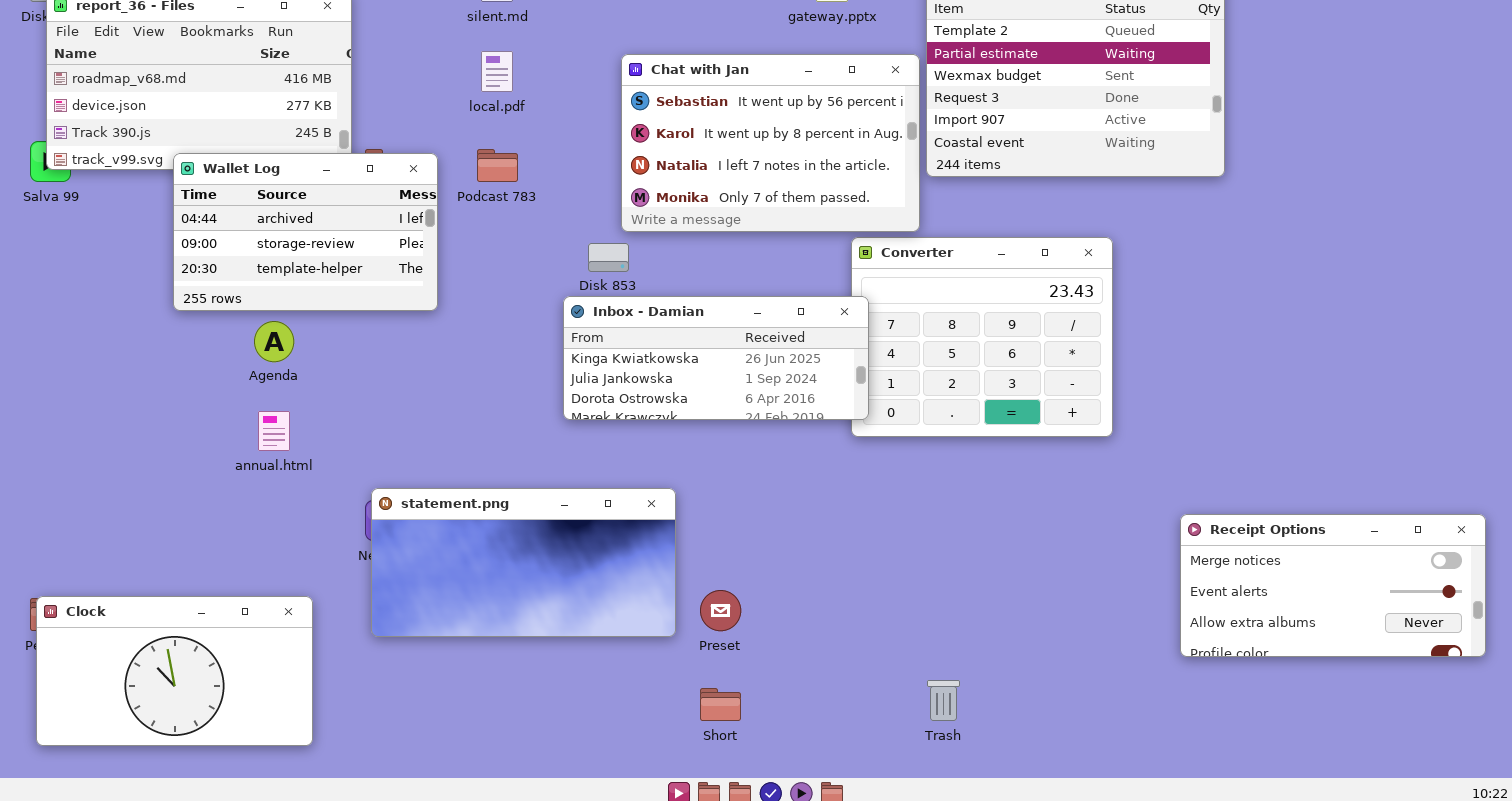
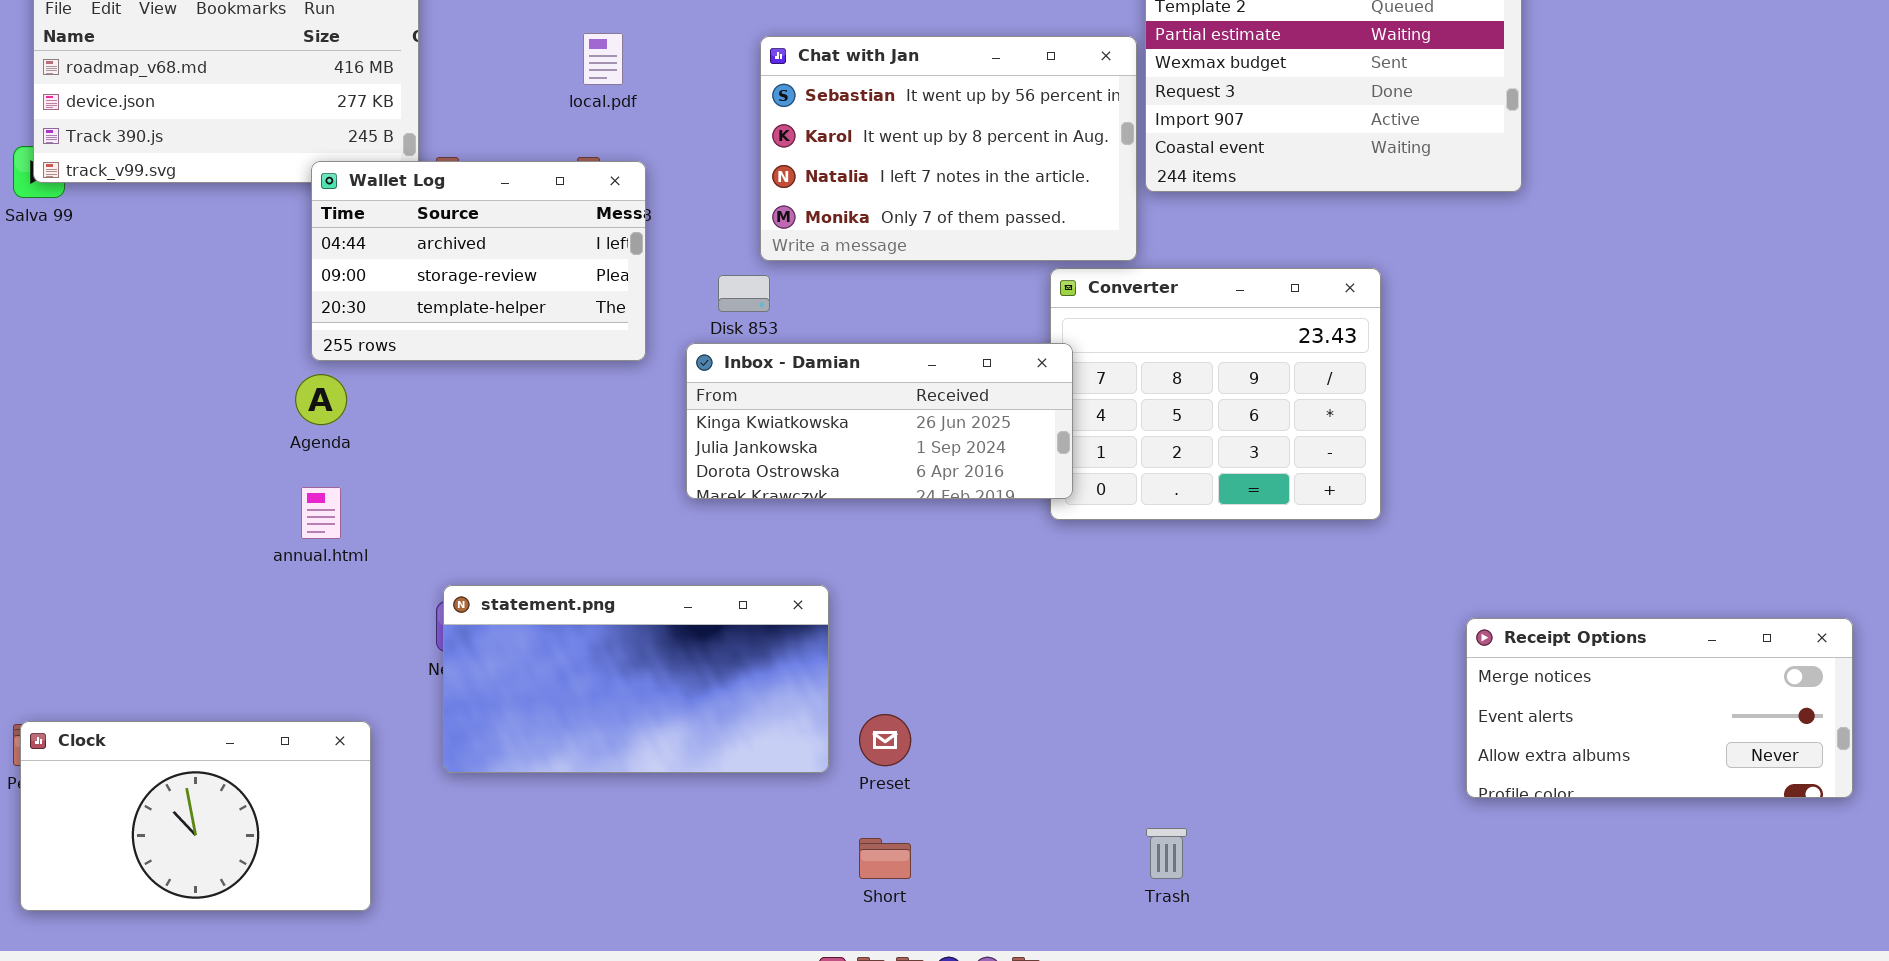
Wallet Log: [173,153,438,311] -> [311,161,646,361], moved

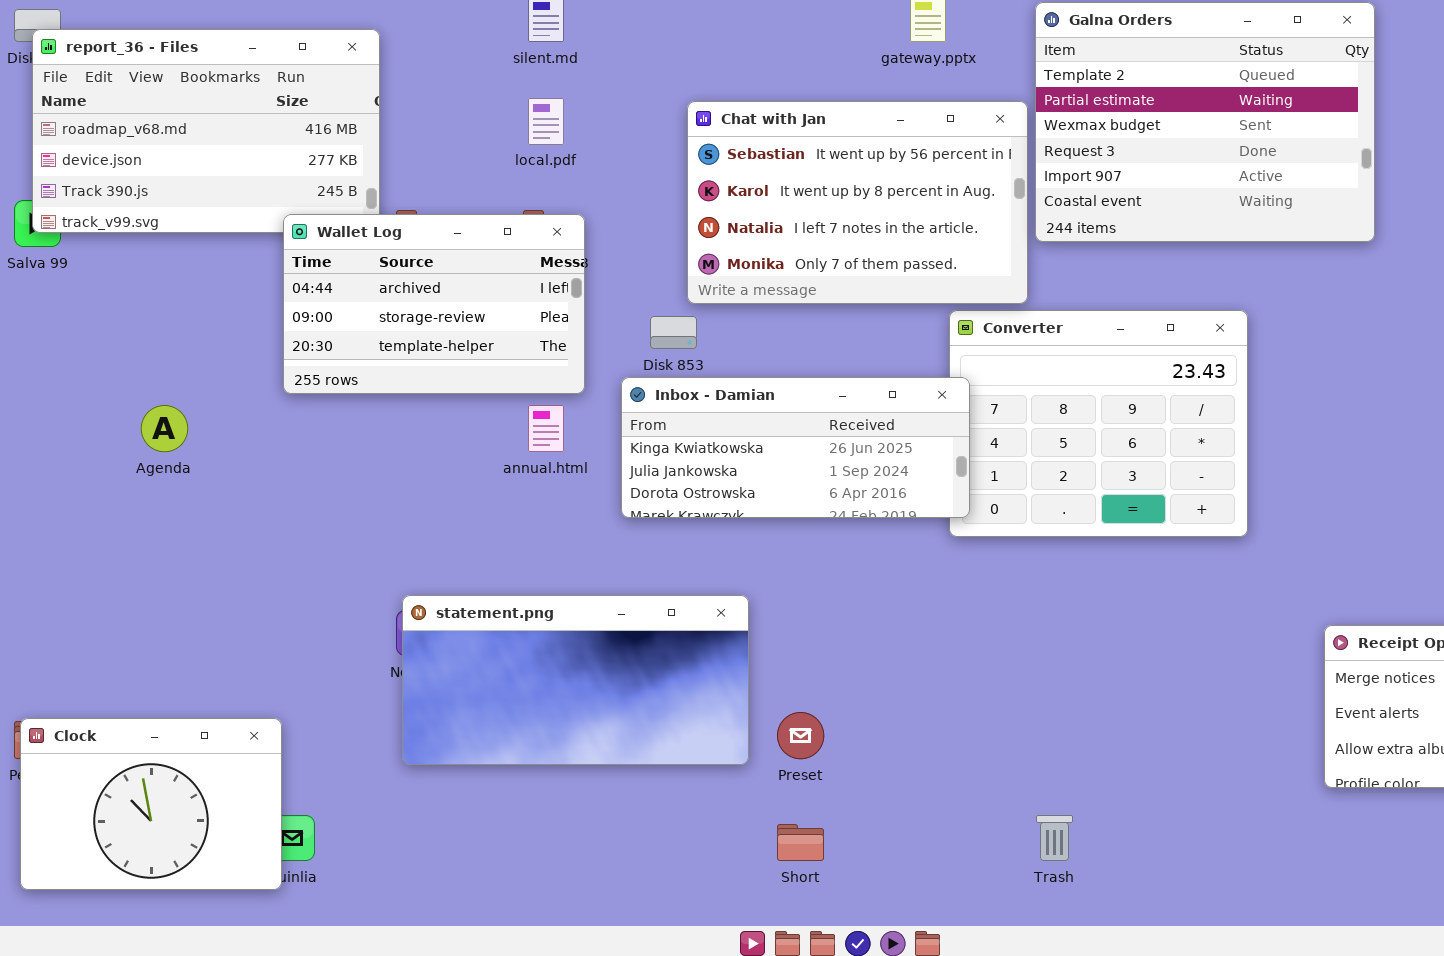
Agenda: [295,374,347,425] -> [141,405,188,452], moved
annual.html: [301,487,341,539] -> [528,405,564,452], moved
Clock: [20,721,371,911] -> [20,718,282,890], resized

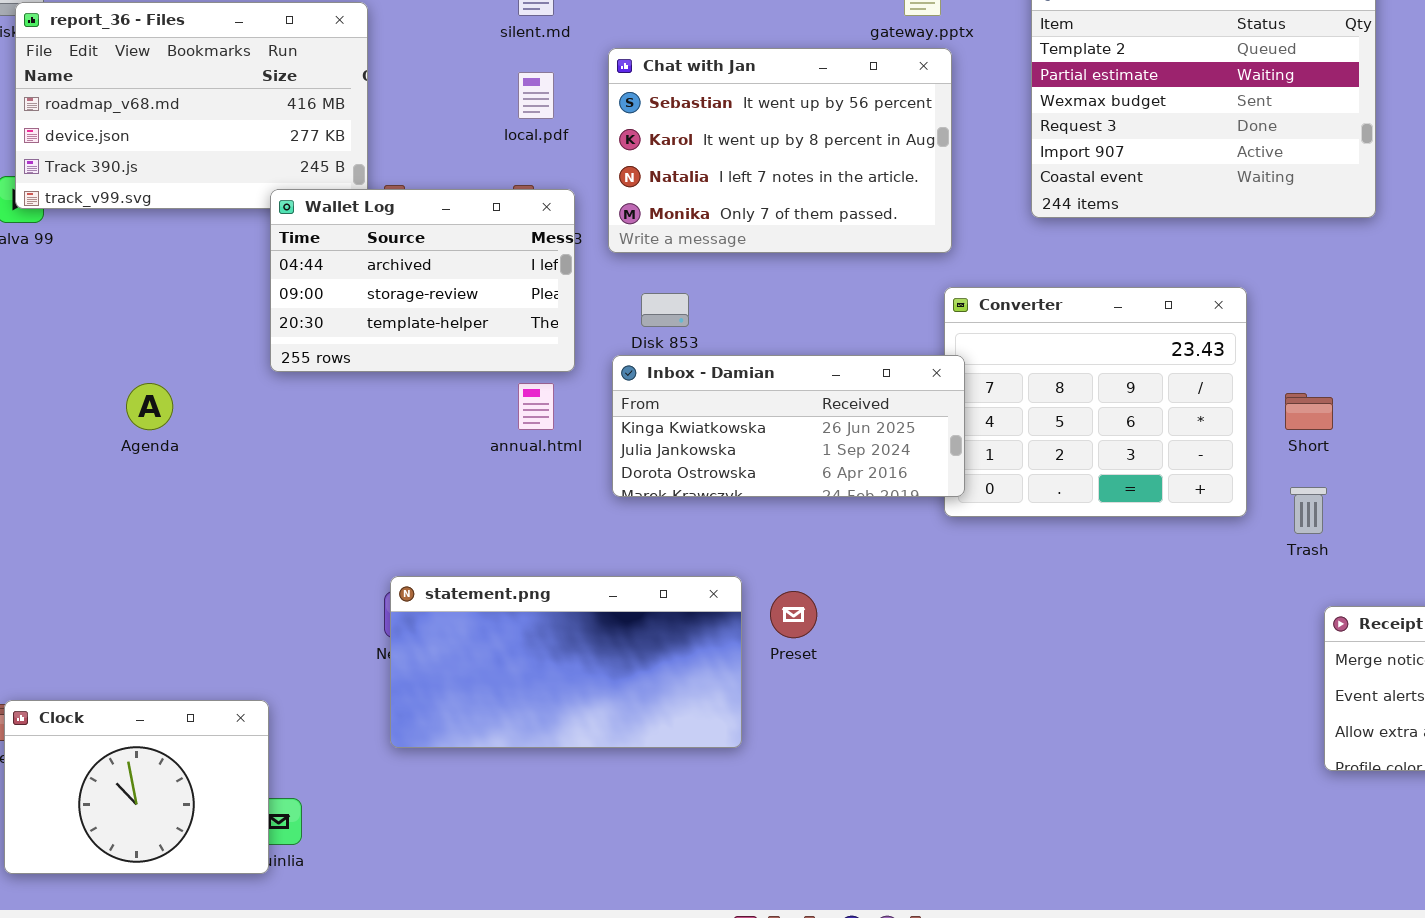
Chat with Jan: [687,101,1028,304] -> [608,48,952,253], moved
Preset: [777,712,824,759] -> [770,591,817,638], moved
Trash: [1036,815,1073,861] -> [1290,487,1327,534], moved
Short: [777,824,824,861] -> [1285,393,1333,430], moved

